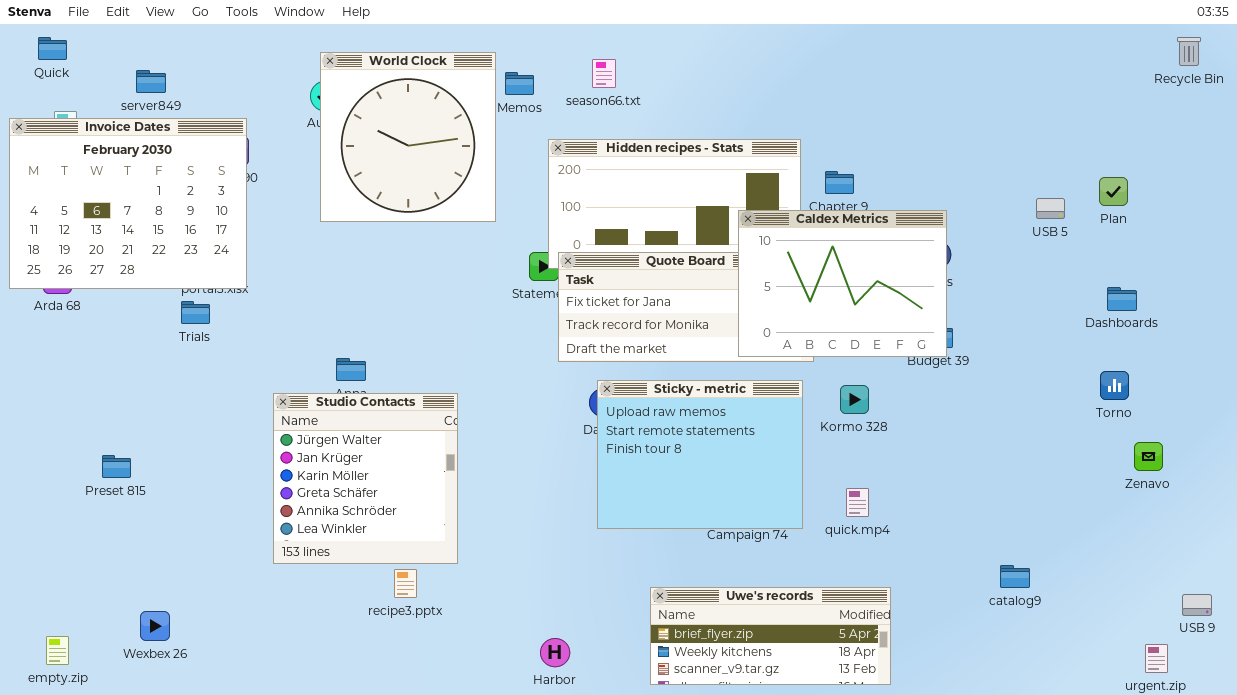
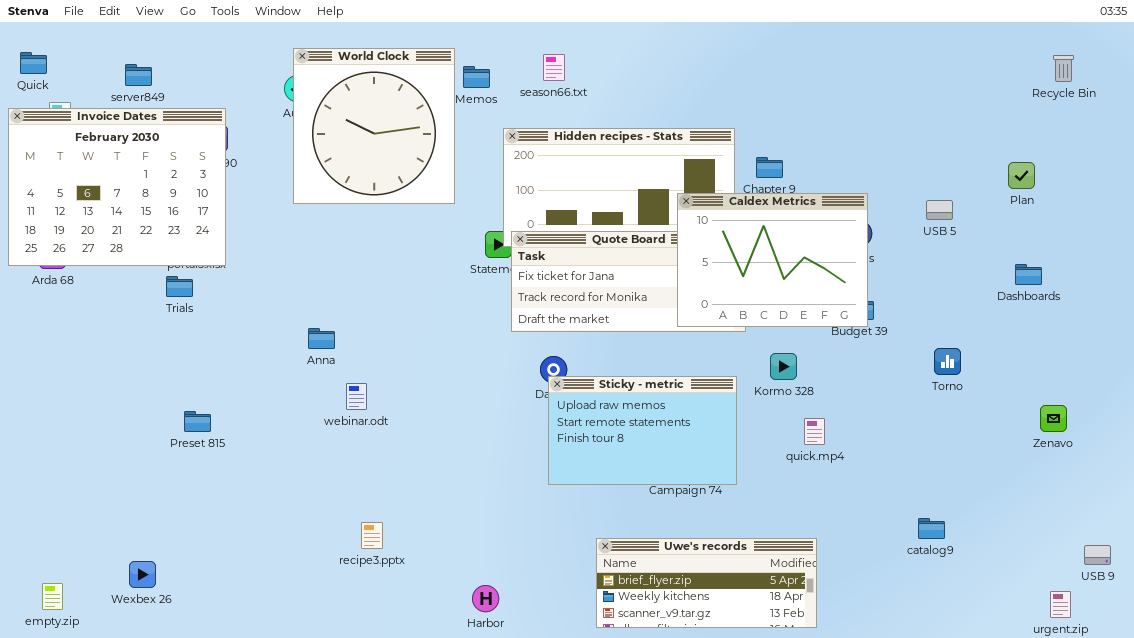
Quick: [38,37,67,60] -> [20,52,47,74], moved
Recycle Bin: [1177,37,1201,66] -> [1053,55,1074,82], moved
USB 5: [1036,198,1065,219] -> [926,200,953,220], moved
Torno: [1100,371,1129,400] -> [934,348,961,375], moved
Sticky - metric: [597,380,803,529] -> [548,376,737,485], resized
Studio Contacts: [273,393,458,564] -> none, closed
Preset 815: [102,455,131,478] -> [184,411,211,432], moved
quick.mp4: [846,488,869,517] -> [804,418,825,445], moved
Harbor: [540,638,570,667] -> [472,585,499,612], moved

